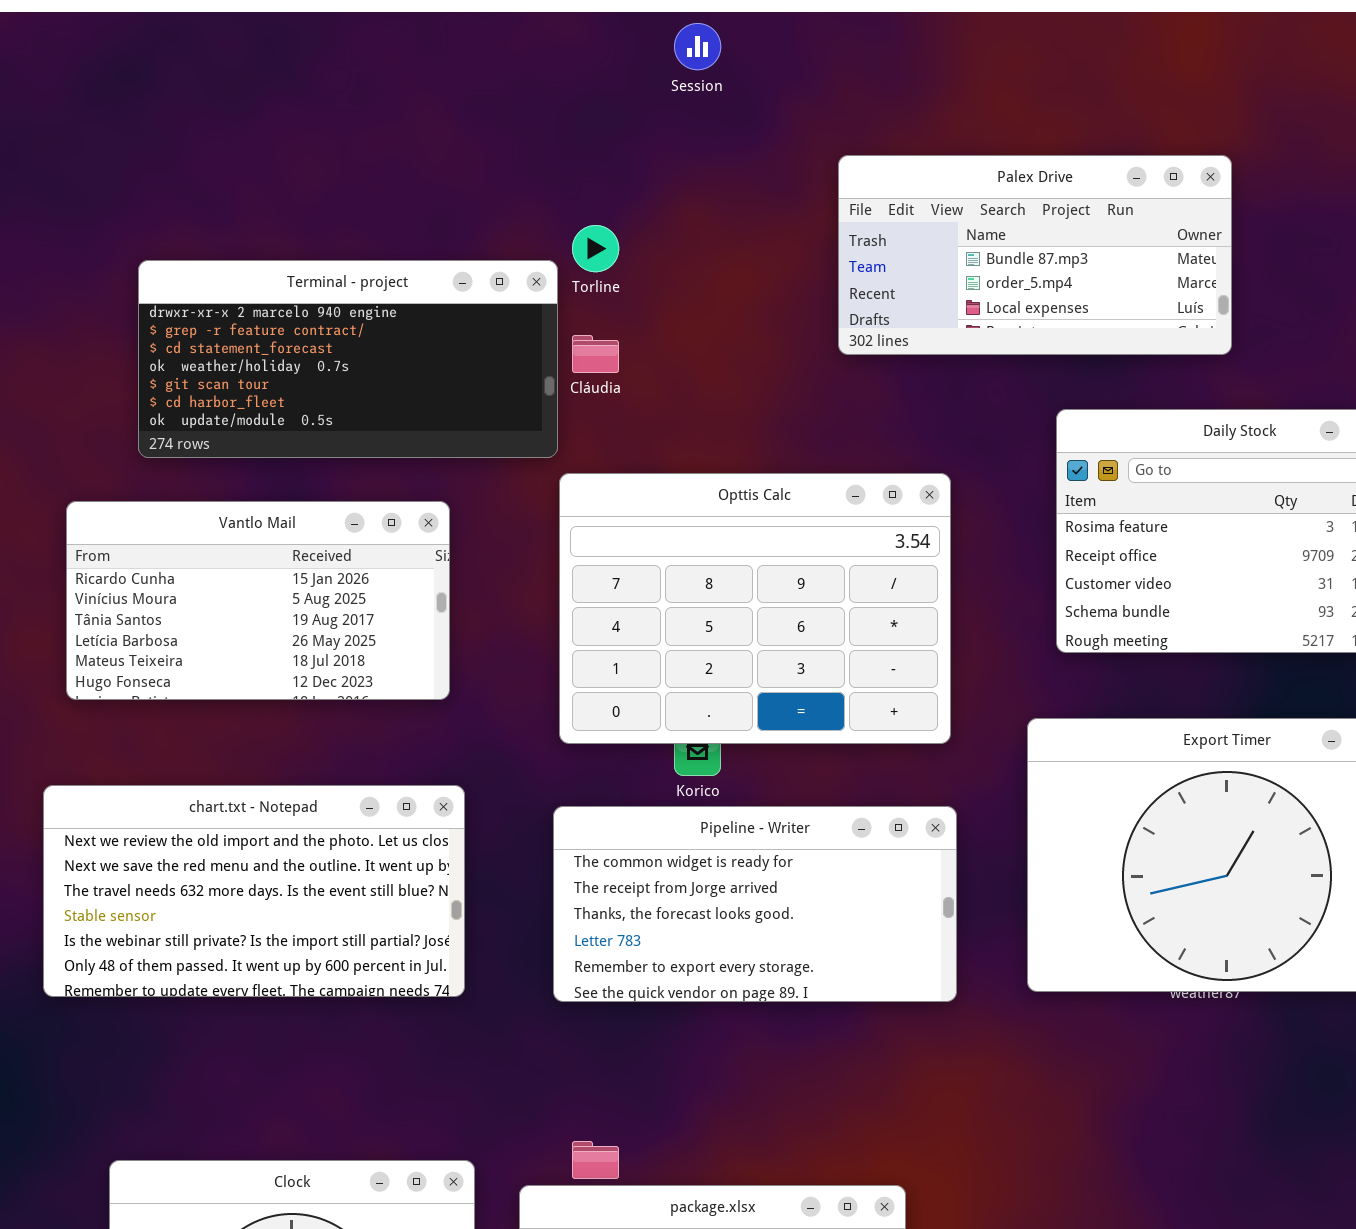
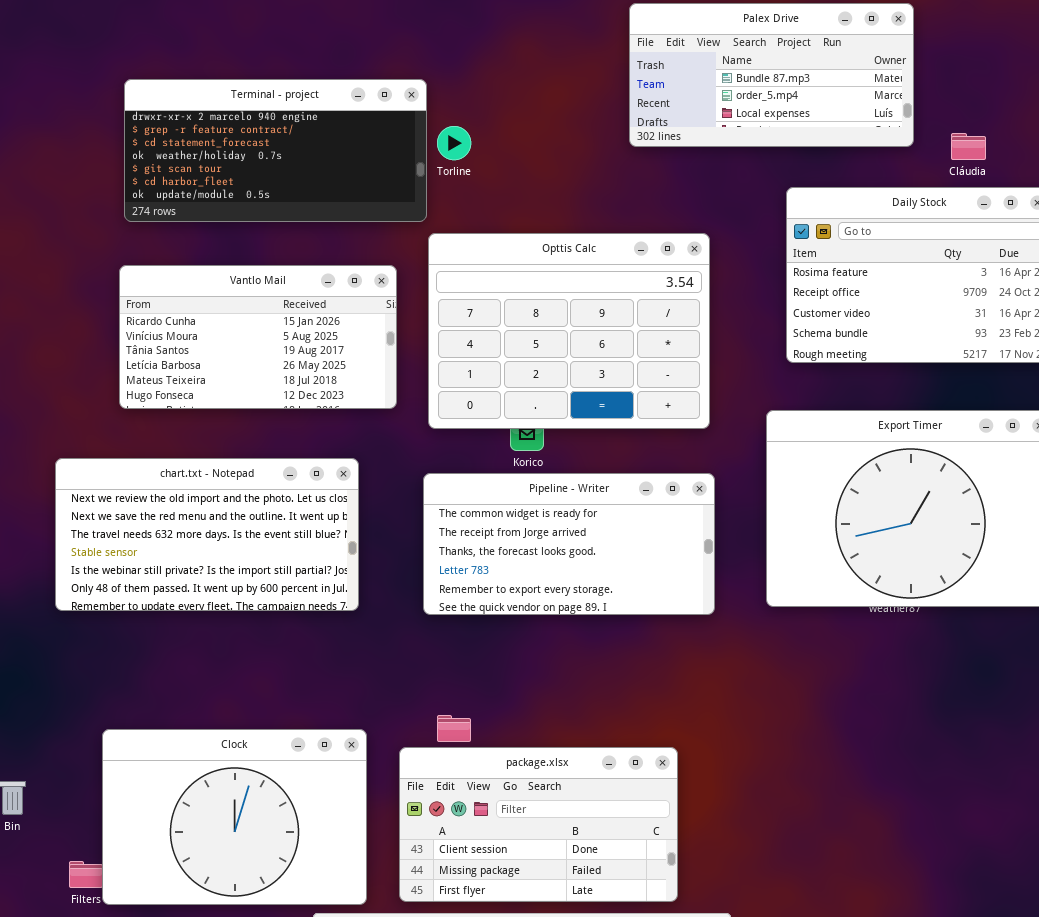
Torline: [572,225,619,272] -> [437,126,471,160], moved
Cláudia: [572,335,619,373] -> [951,133,986,160], moved
Vantlo Mail: [66,501,450,700] -> [119,265,397,409], moved

